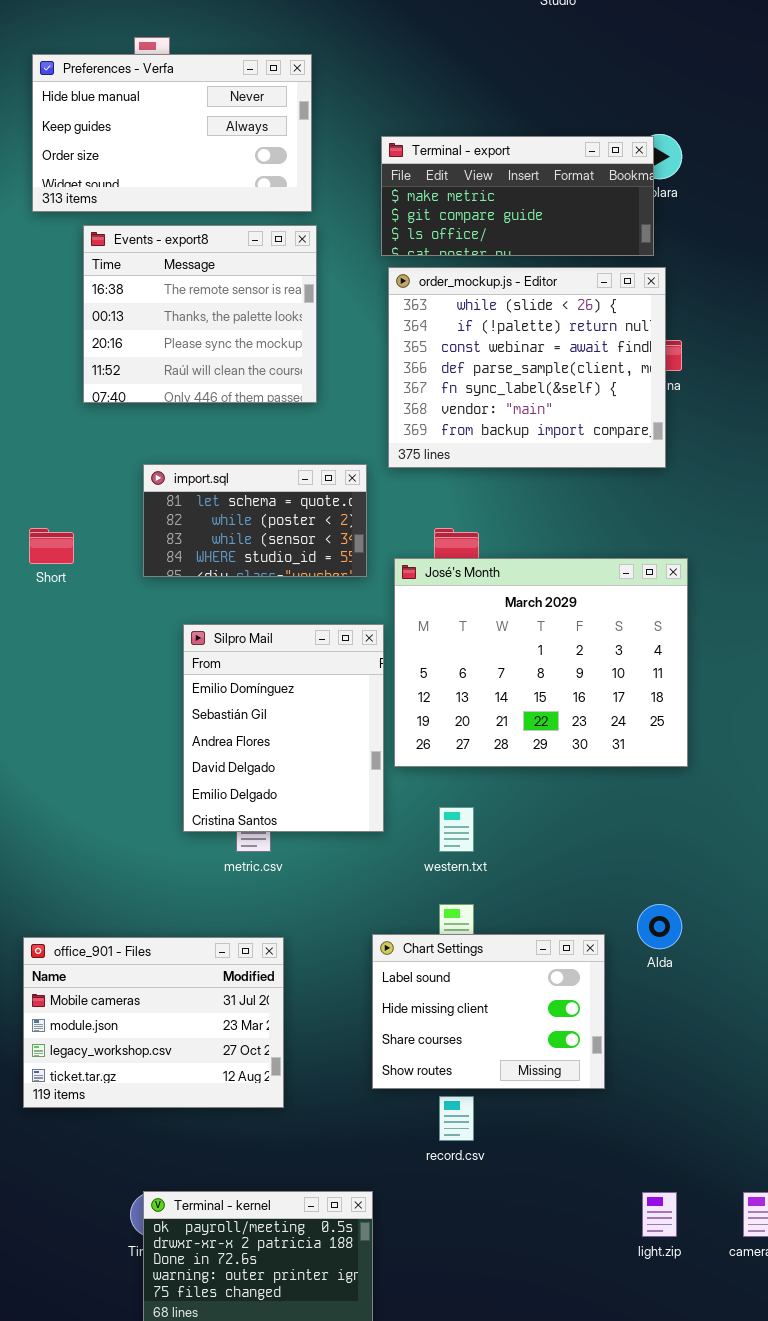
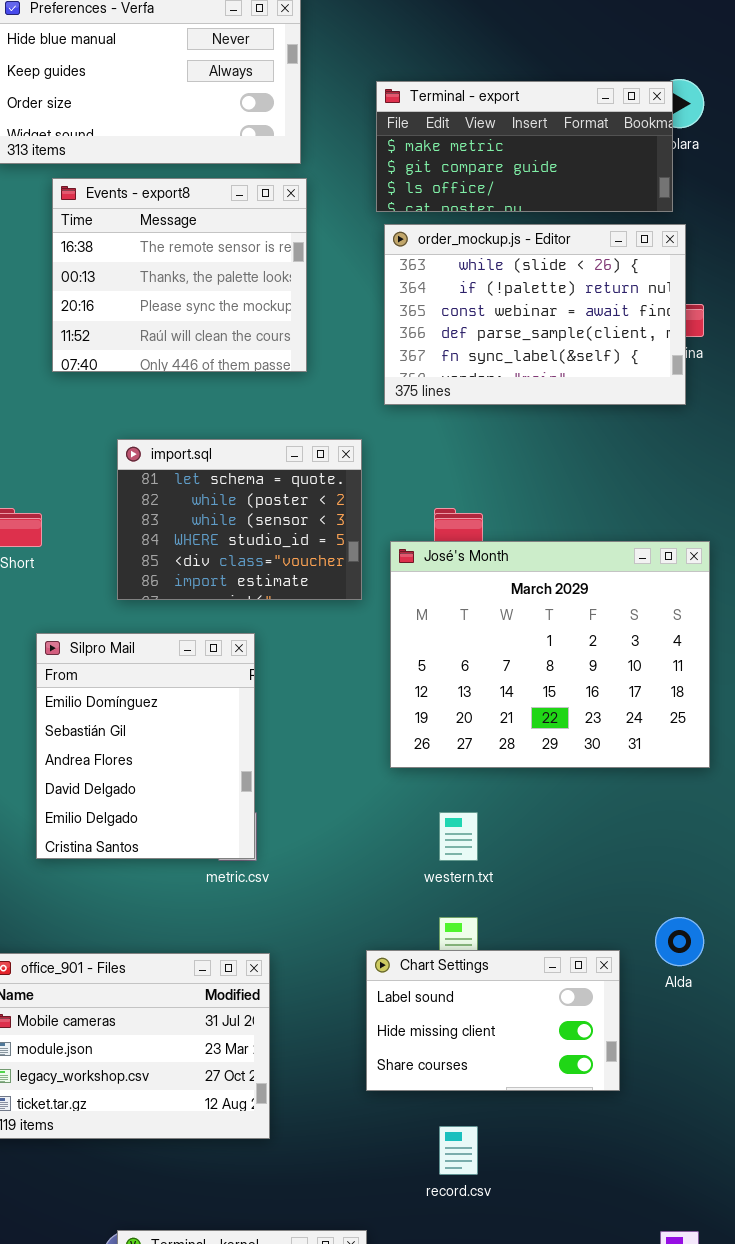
order_mockup.js - Editor: [388,267,666,468] -> [384,224,686,405], resized
import.sql: [143,464,367,577] -> [117,439,362,600], resized
Silpro Mail: [183,624,384,832] -> [36,633,255,859], moved
Chart Settings: [372,934,605,1089] -> [366,950,620,1091], resized

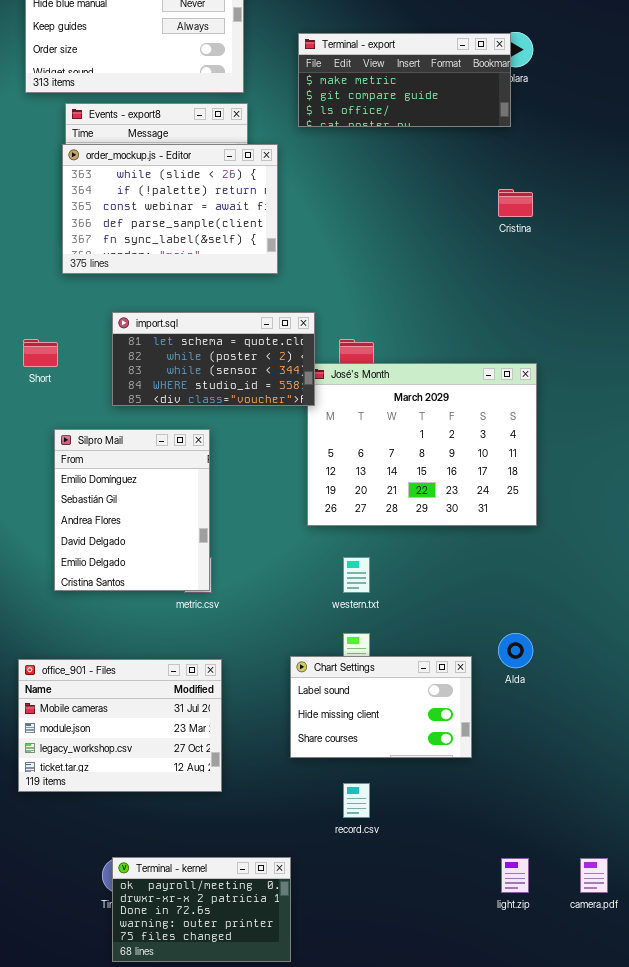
order_mockup.js - Editor: [384,224,686,405] -> [62,144,278,274], moved
import.sql: [117,439,362,600] -> [112,312,315,406], resized

